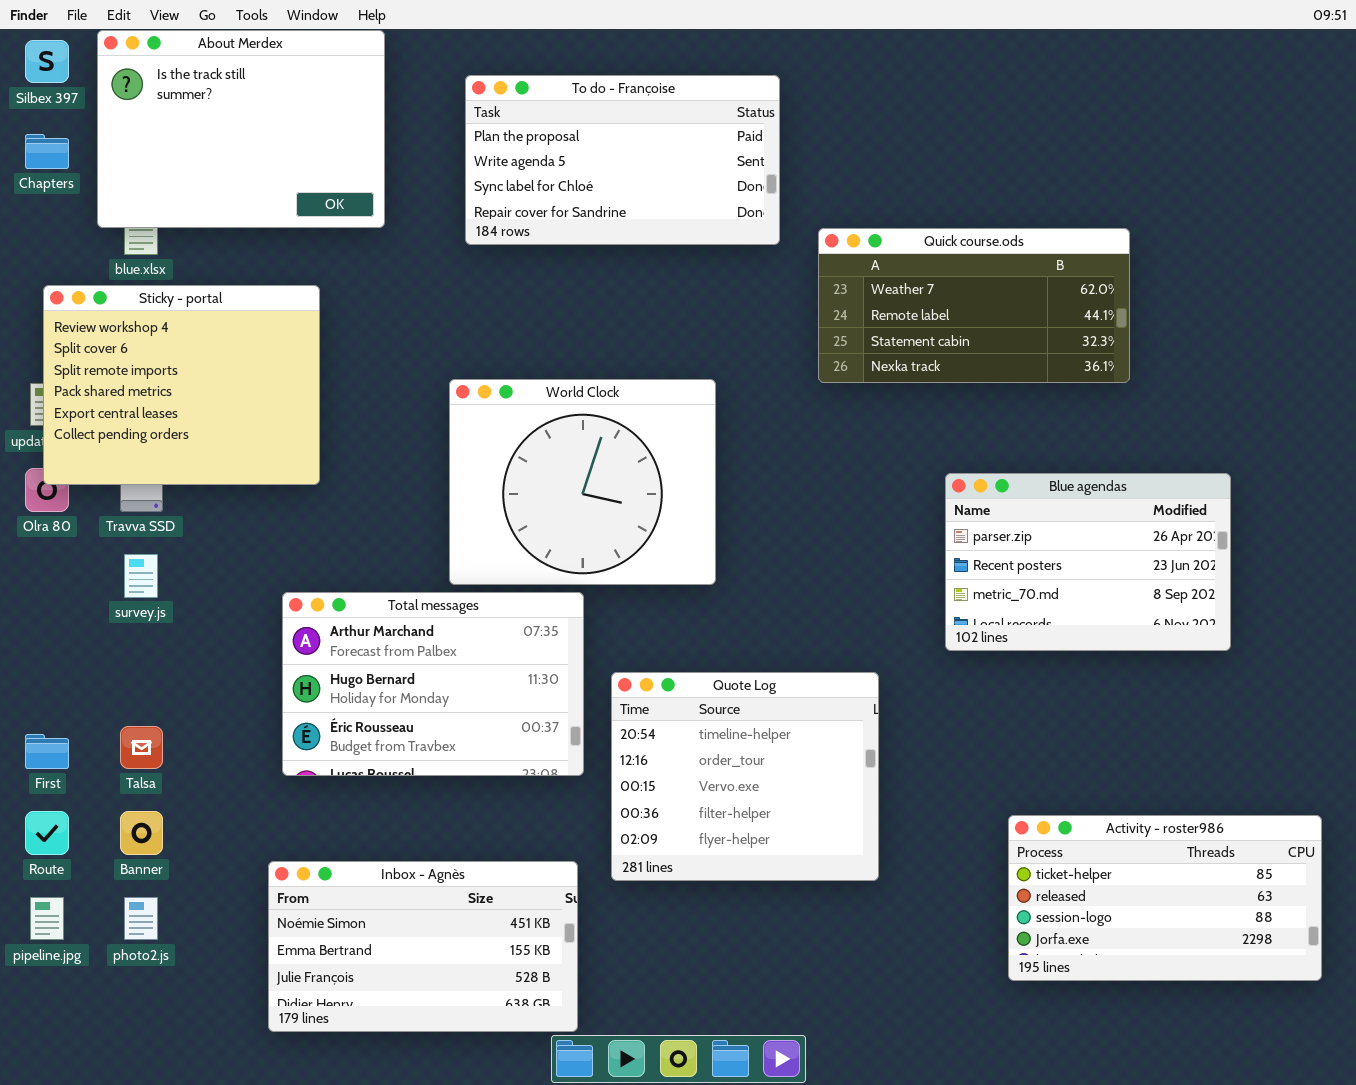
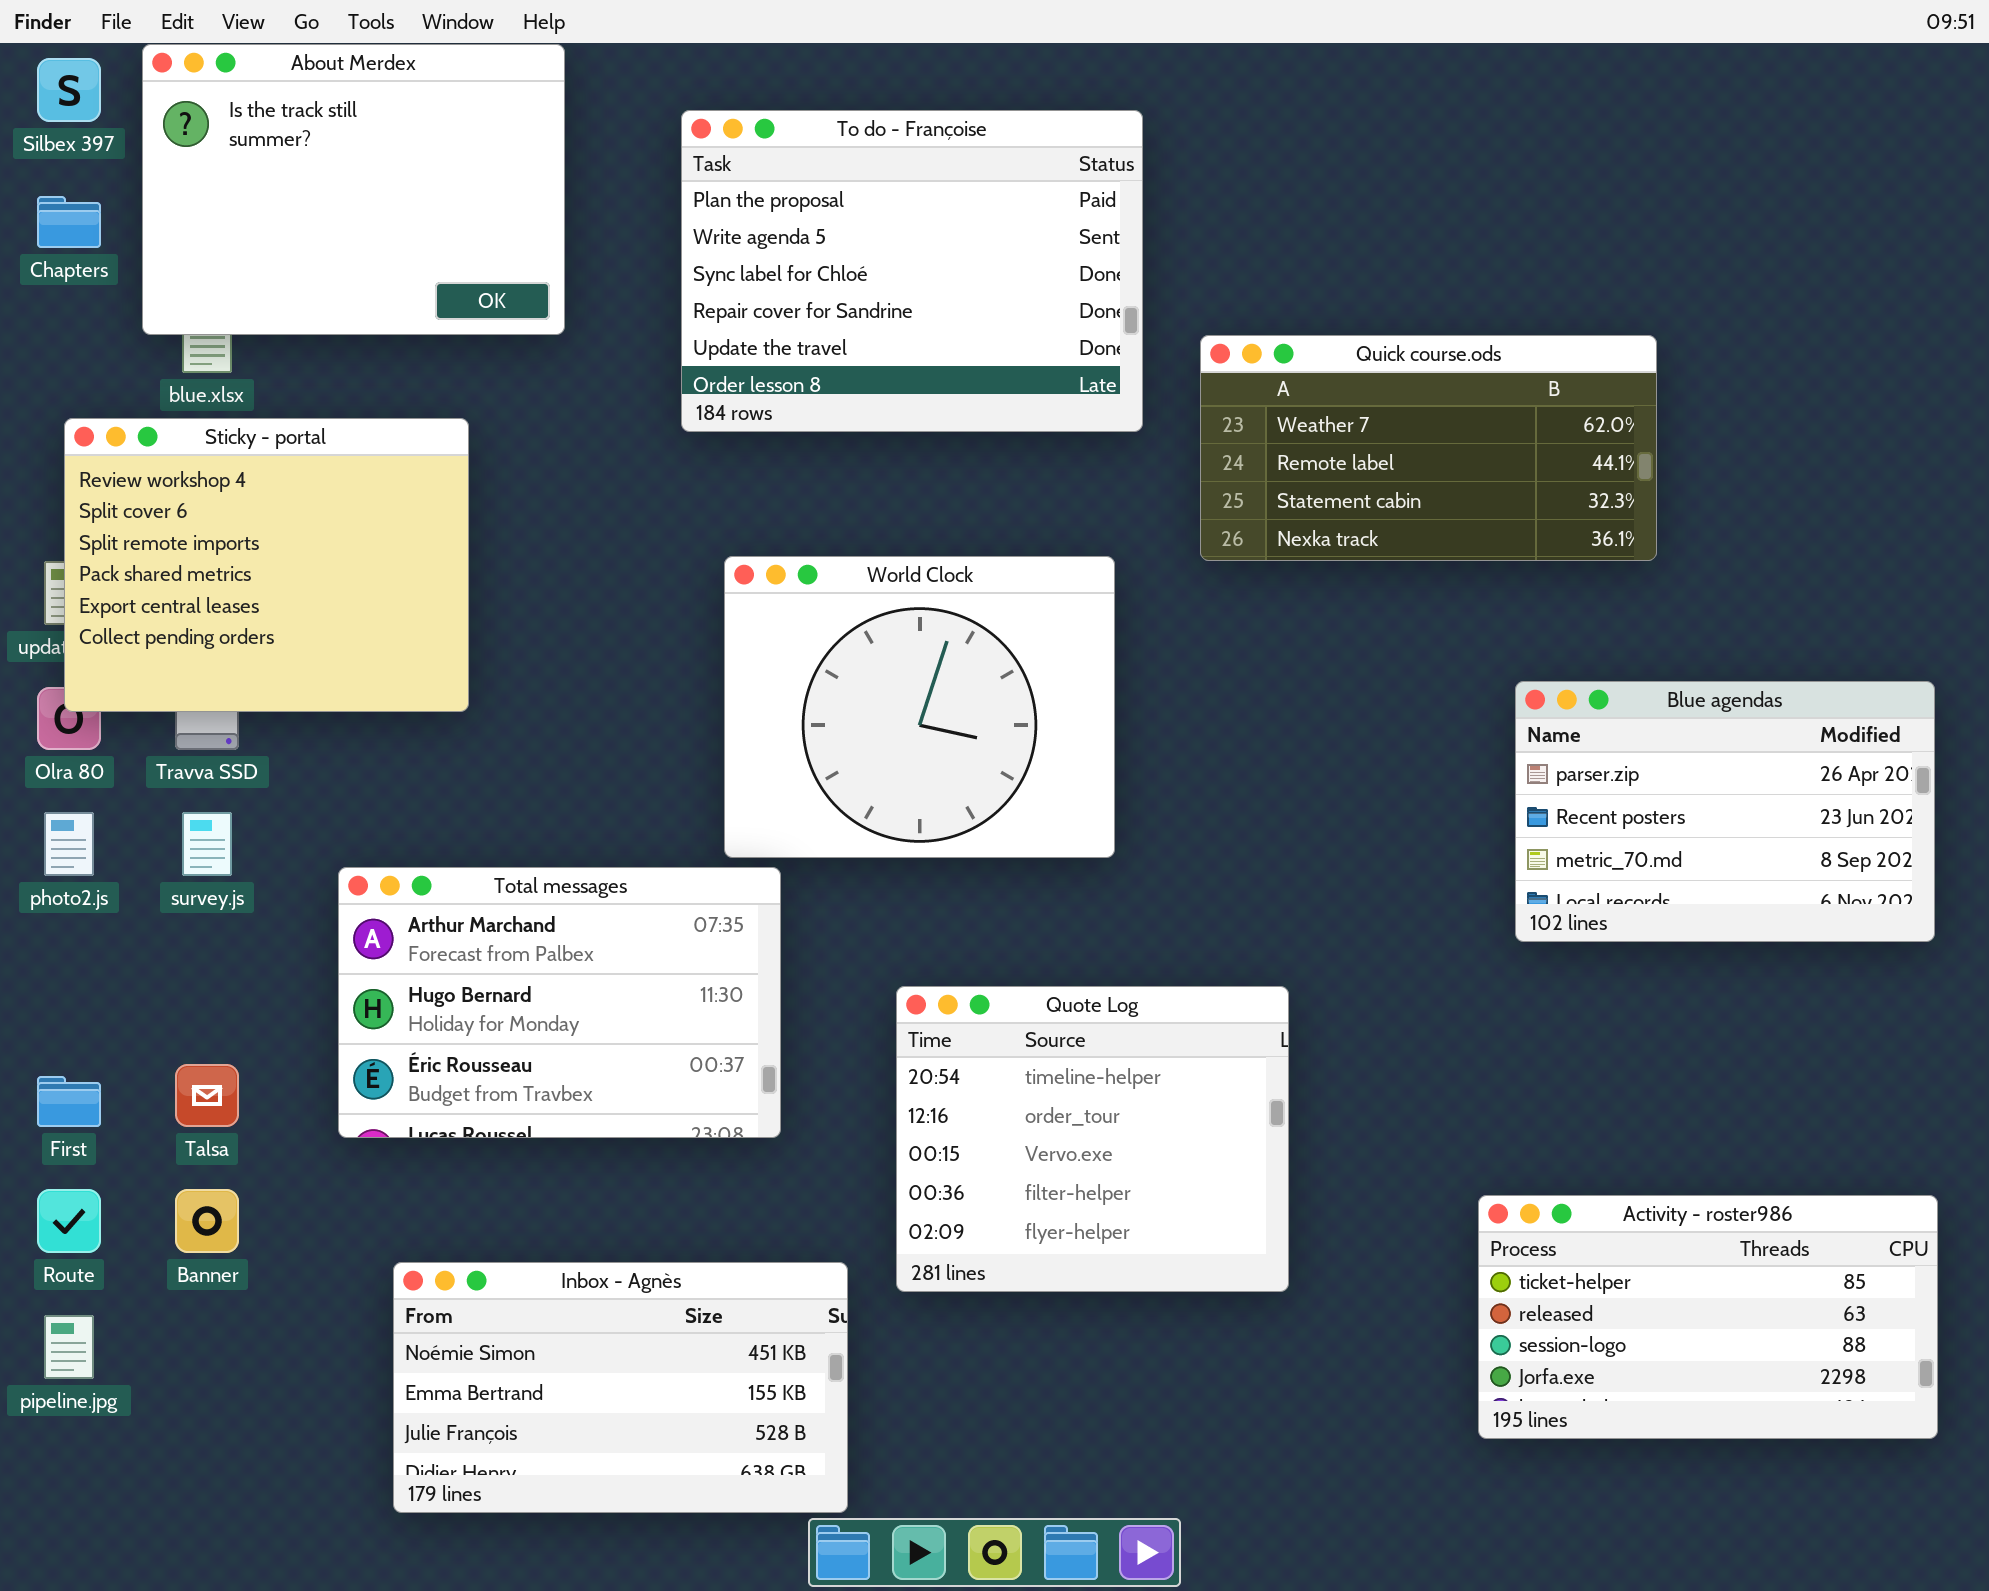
To do - Françoise: [465,75,780,245] -> [681,110,1143,432], resized
World Clock: [449,379,716,585] -> [724,556,1115,858], moved
Blue agendas: [945,473,1231,651] -> [1515,681,1935,942], moved
Total messages: [282,592,584,776] -> [338,867,781,1138], moved
photo2.js: [124,897,158,940] -> [44,812,94,876], moved

